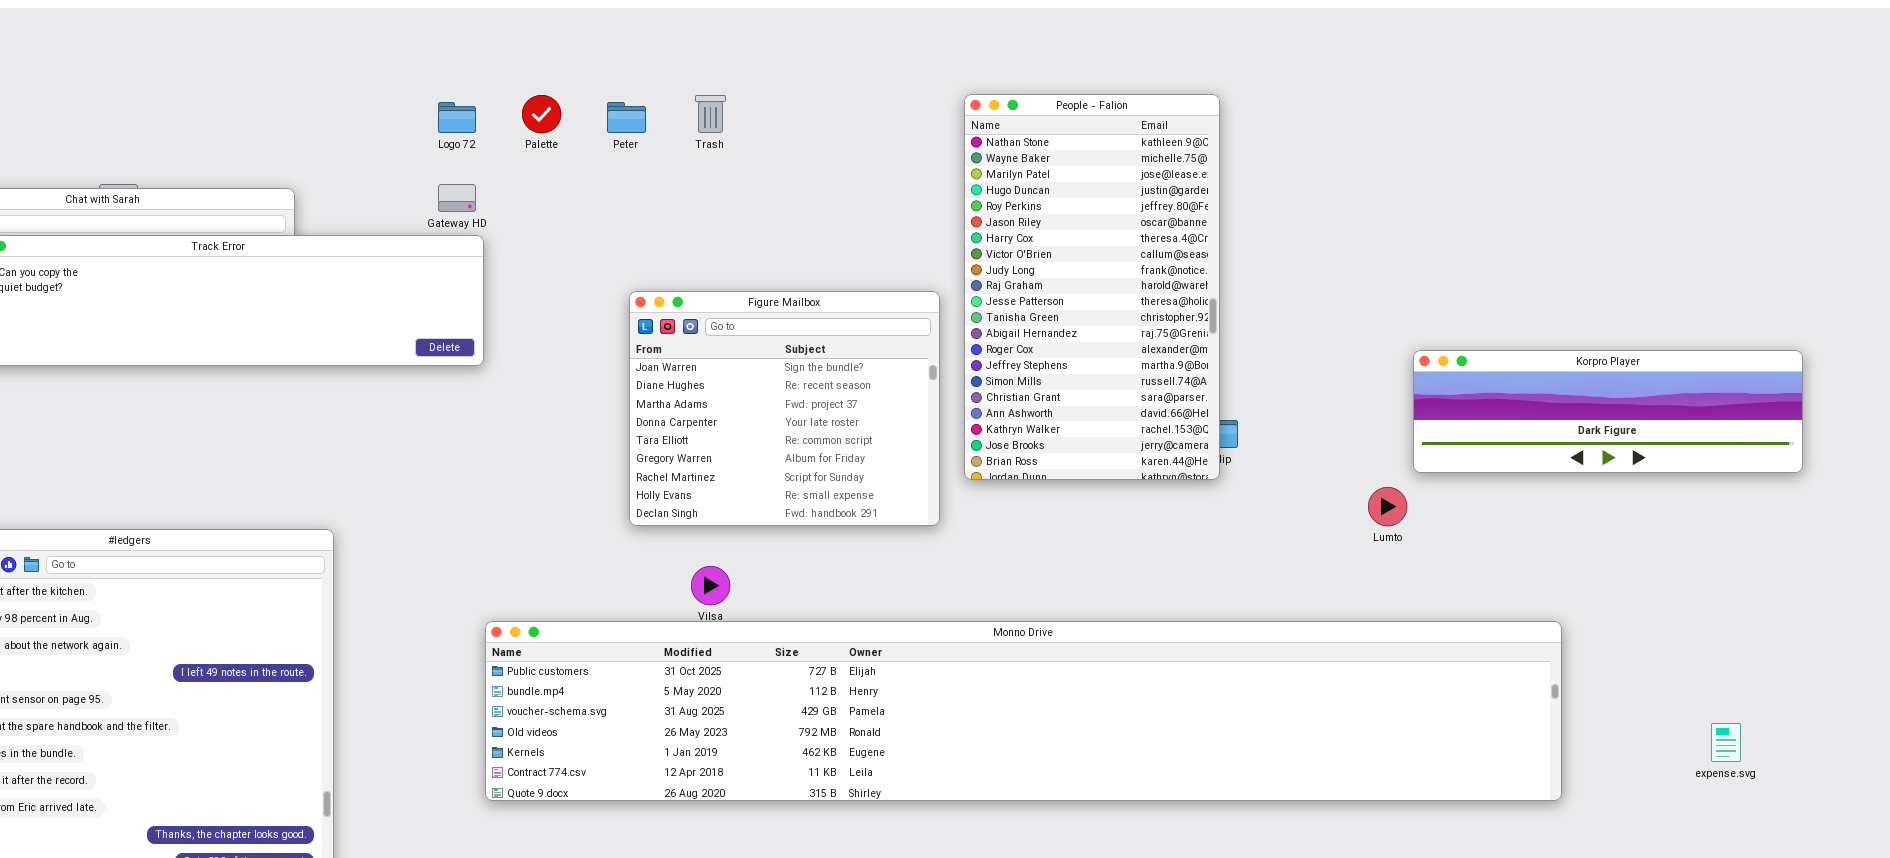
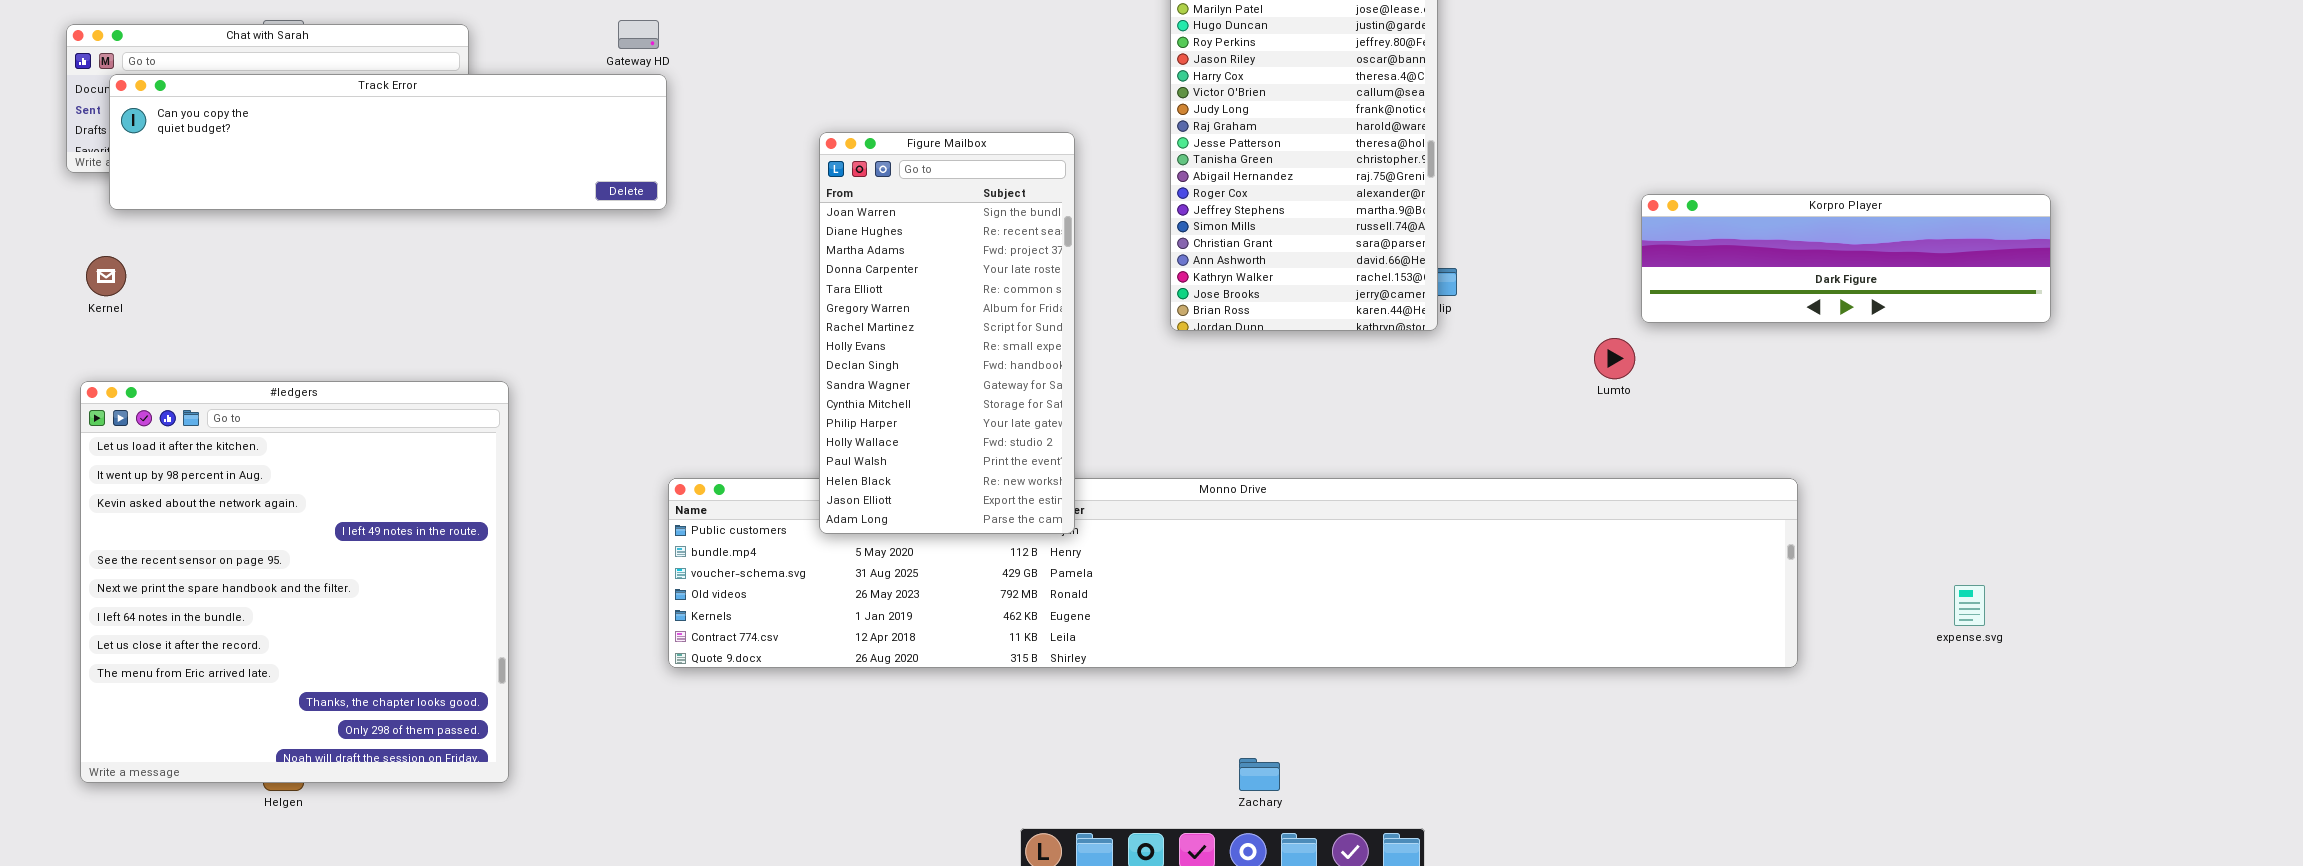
Figure Mailbox: [629,291,940,526] -> [819,132,1075,534], resized

